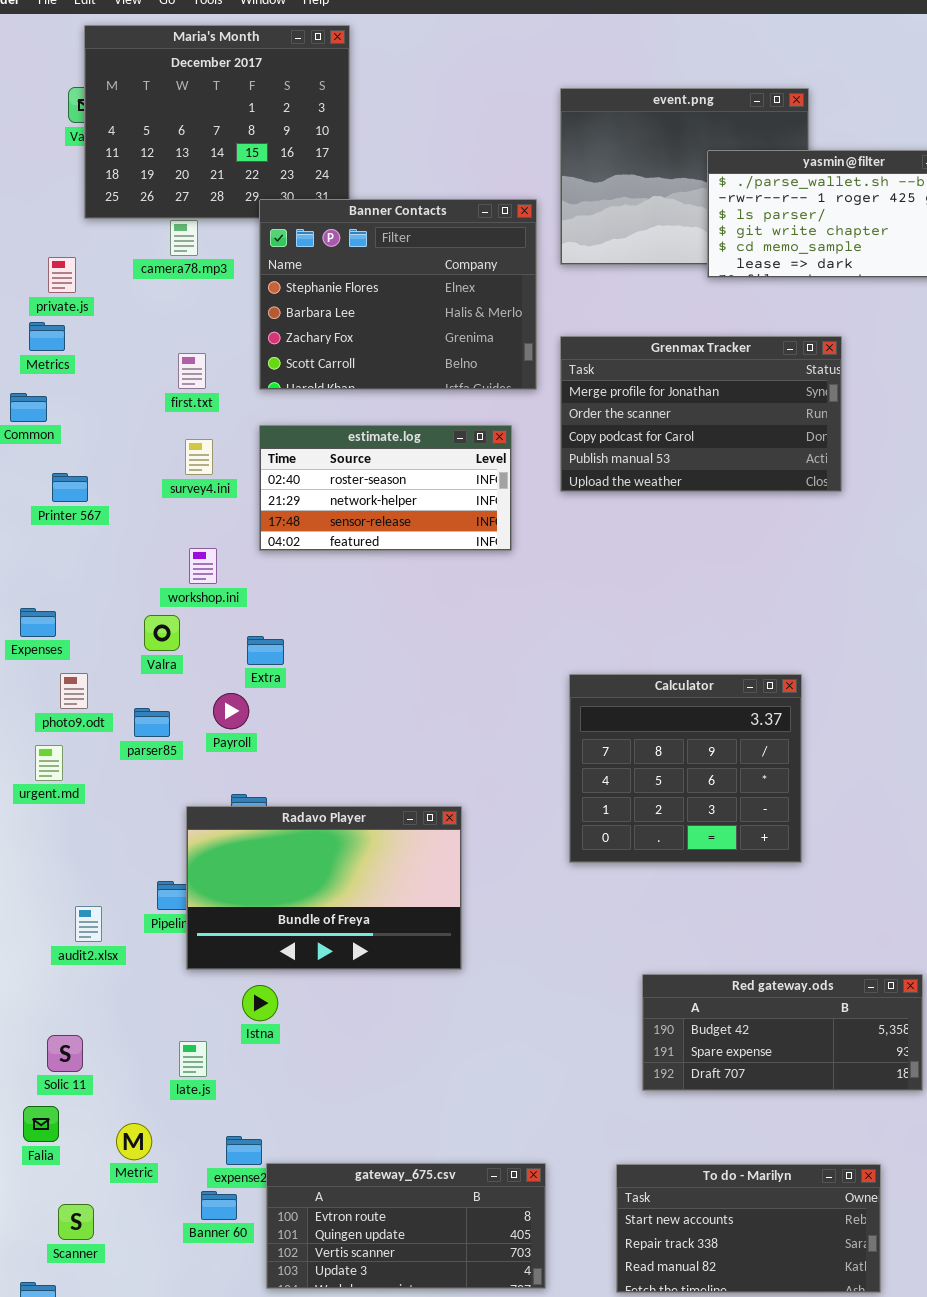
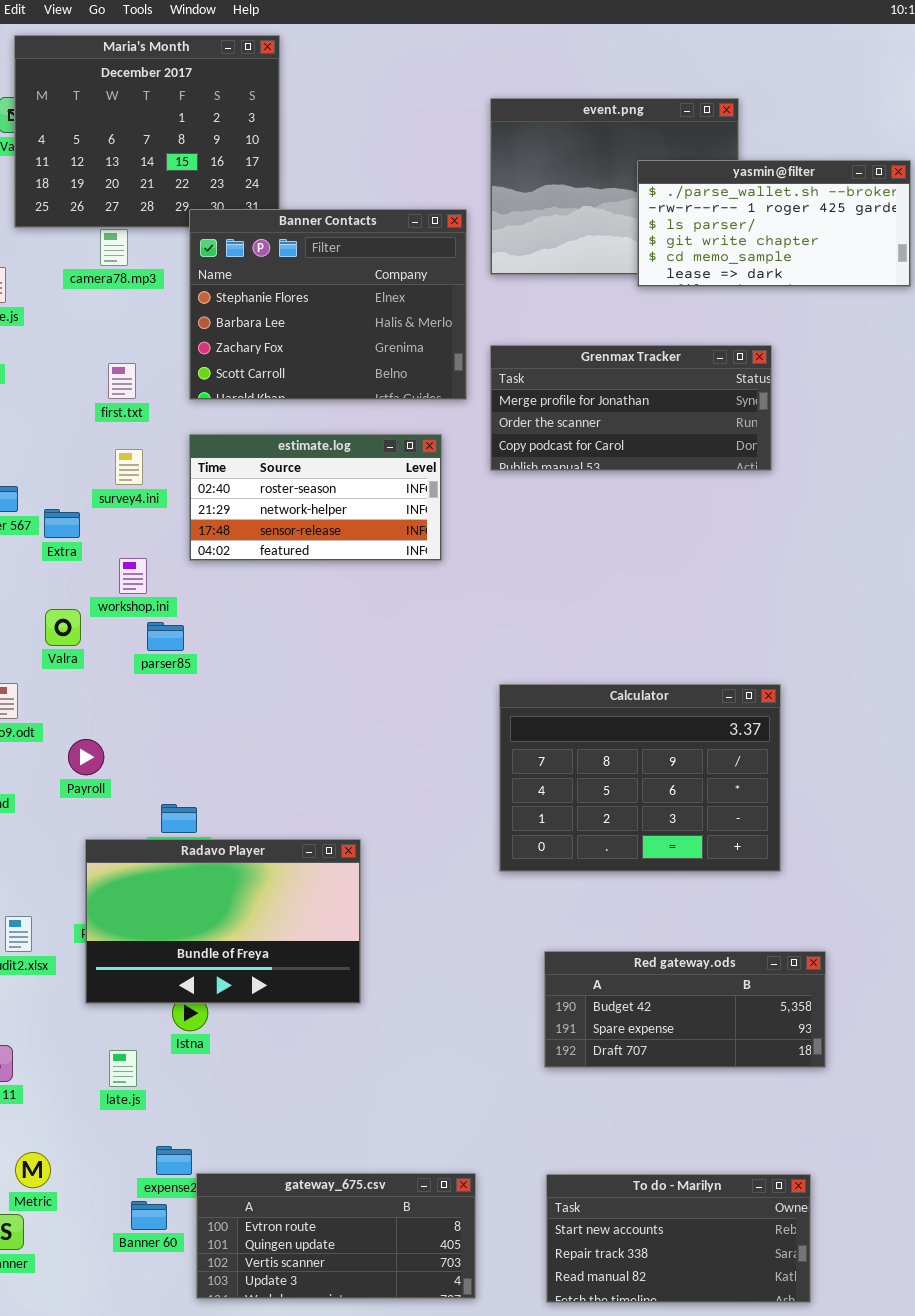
Grenmax Tracker: [560,336,842,492] -> [490,345,772,471], resized
Valra: [144,615,180,651] -> [45,609,81,646], moved
Extra: [247,636,284,665] -> [44,509,80,538], moved
Calculator: [569,674,802,863] -> [499,684,781,872], resized
Payroll: [213,693,249,729] -> [68,739,104,775], moved
parser85: [134,708,170,737] -> [147,622,184,651], moved
Radavo Player: [186,806,462,970] -> [85,839,361,1004], moved
Red gateway.ods: [642,974,923,1091] -> [544,951,826,1068], moved
Metric: [116,1123,152,1160] -> [15,1152,51,1188], moved

